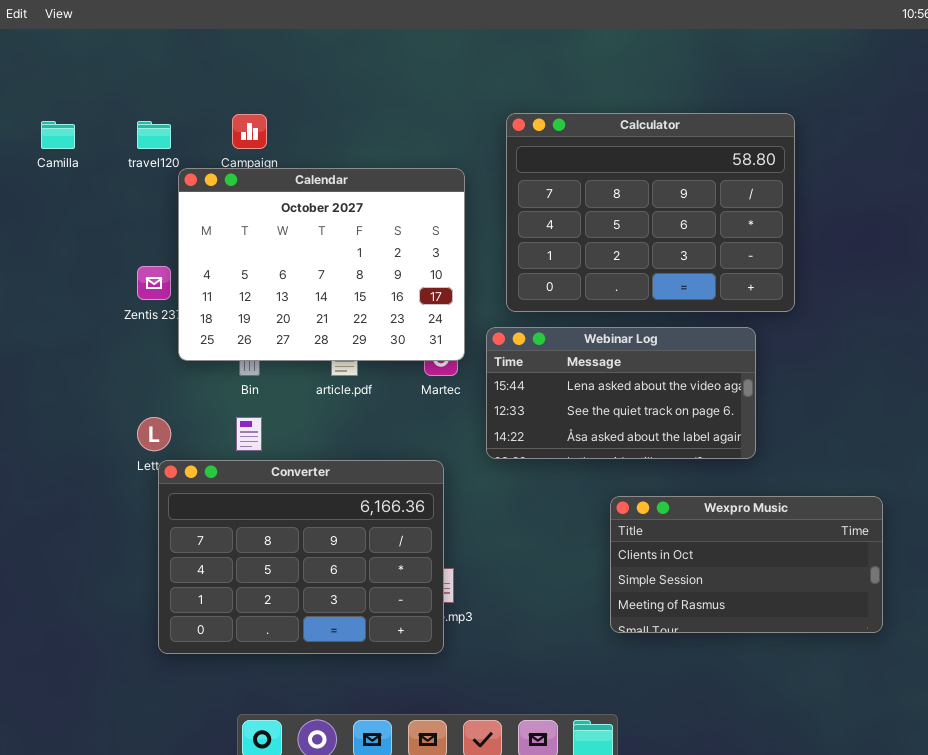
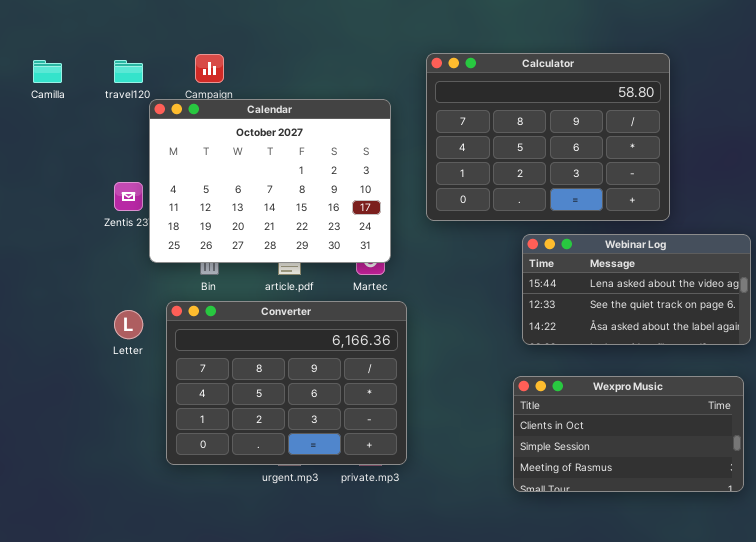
Webinar Log: [486,327,756,459] -> [522,234,751,345], moved
Converter: [158,460,444,654] -> [166,301,407,465], moved

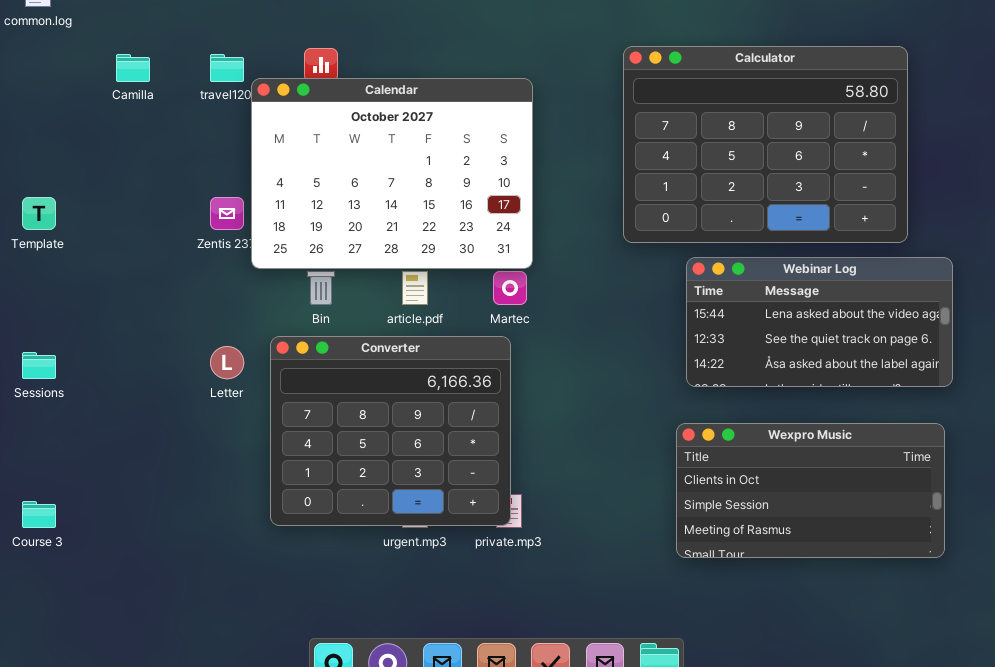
Calculator: [426,53,670,221] -> [623,46,908,243], moved
Calendar: [149,99,391,263] -> [251,78,533,269], moved
Converter: [166,301,407,465] -> [270,336,511,526], resized

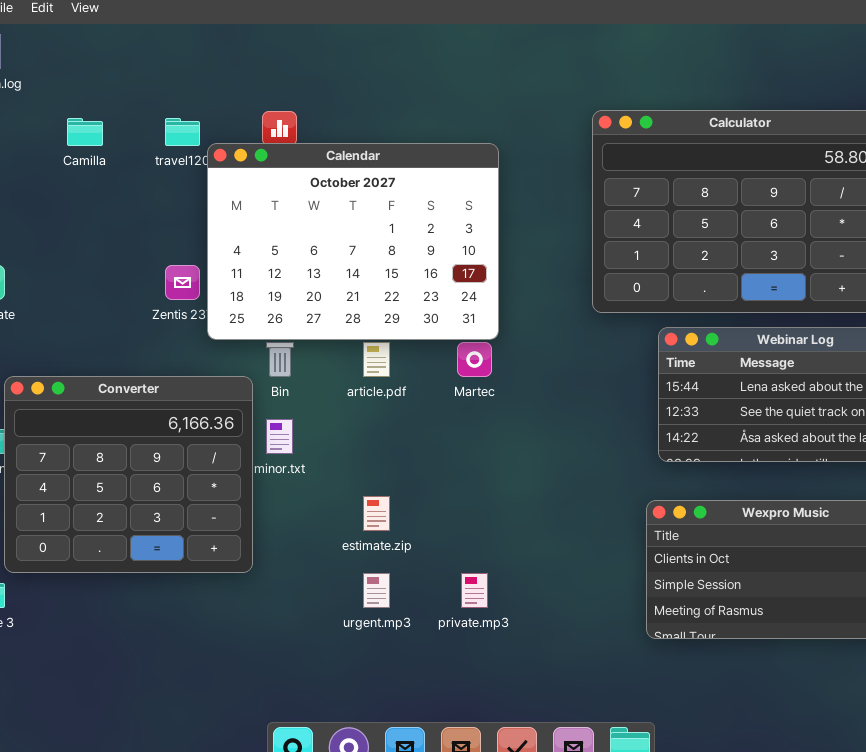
Converter: [270,336,511,526] -> [4,376,253,573], moved

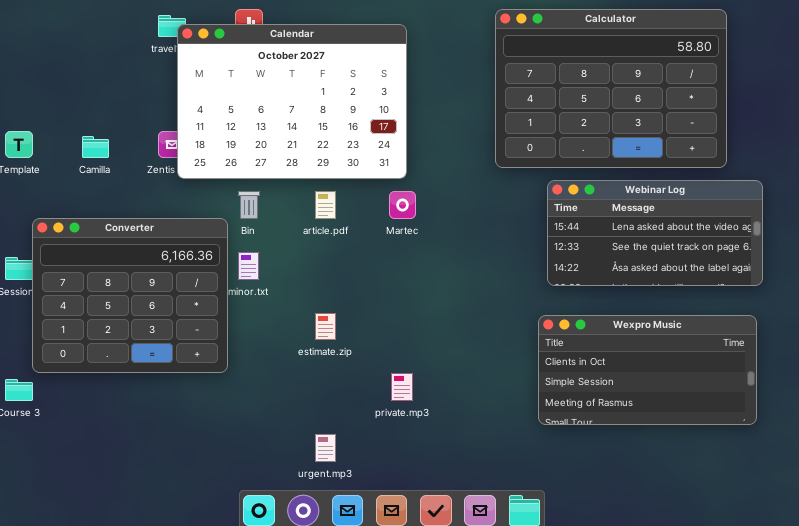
Camilla: [67,118,103,146] -> [82,136,109,158], moved
Calendar: [207,143,499,340] -> [177,24,407,179], moved
urgent.mp3: [363,573,390,608] -> [315,434,336,462], moved

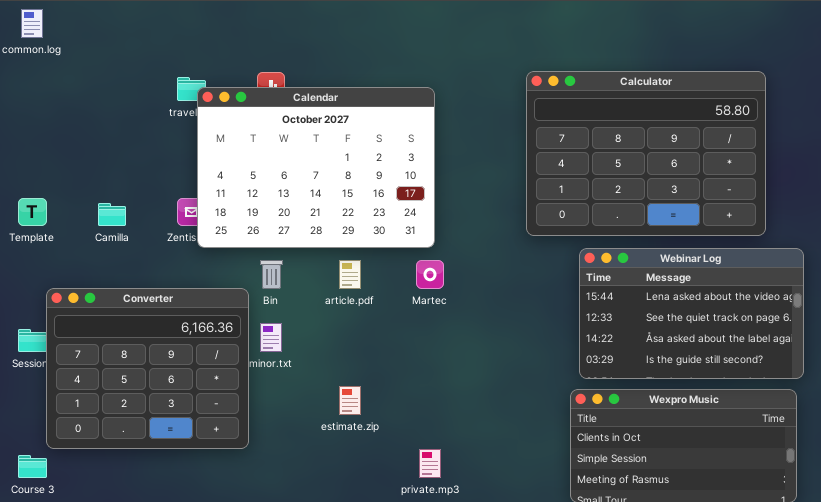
Webinar Log: [547,180,763,286] -> [579,248,804,379], resized

